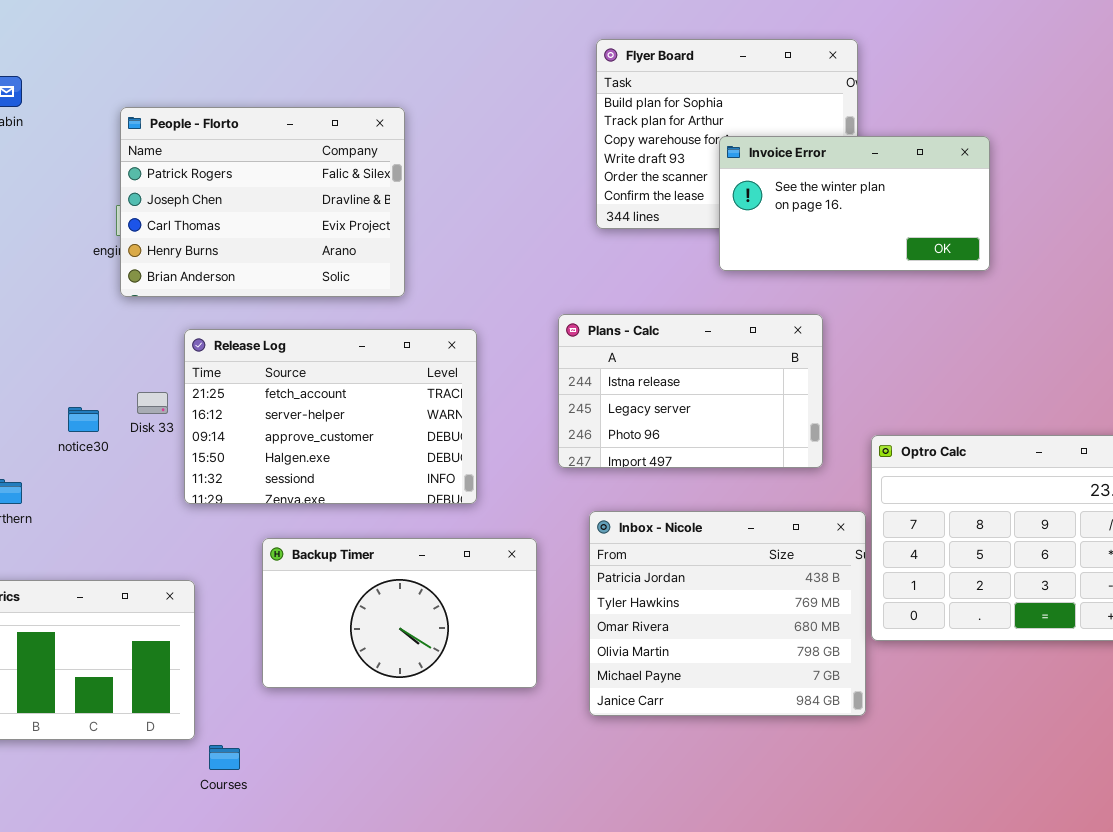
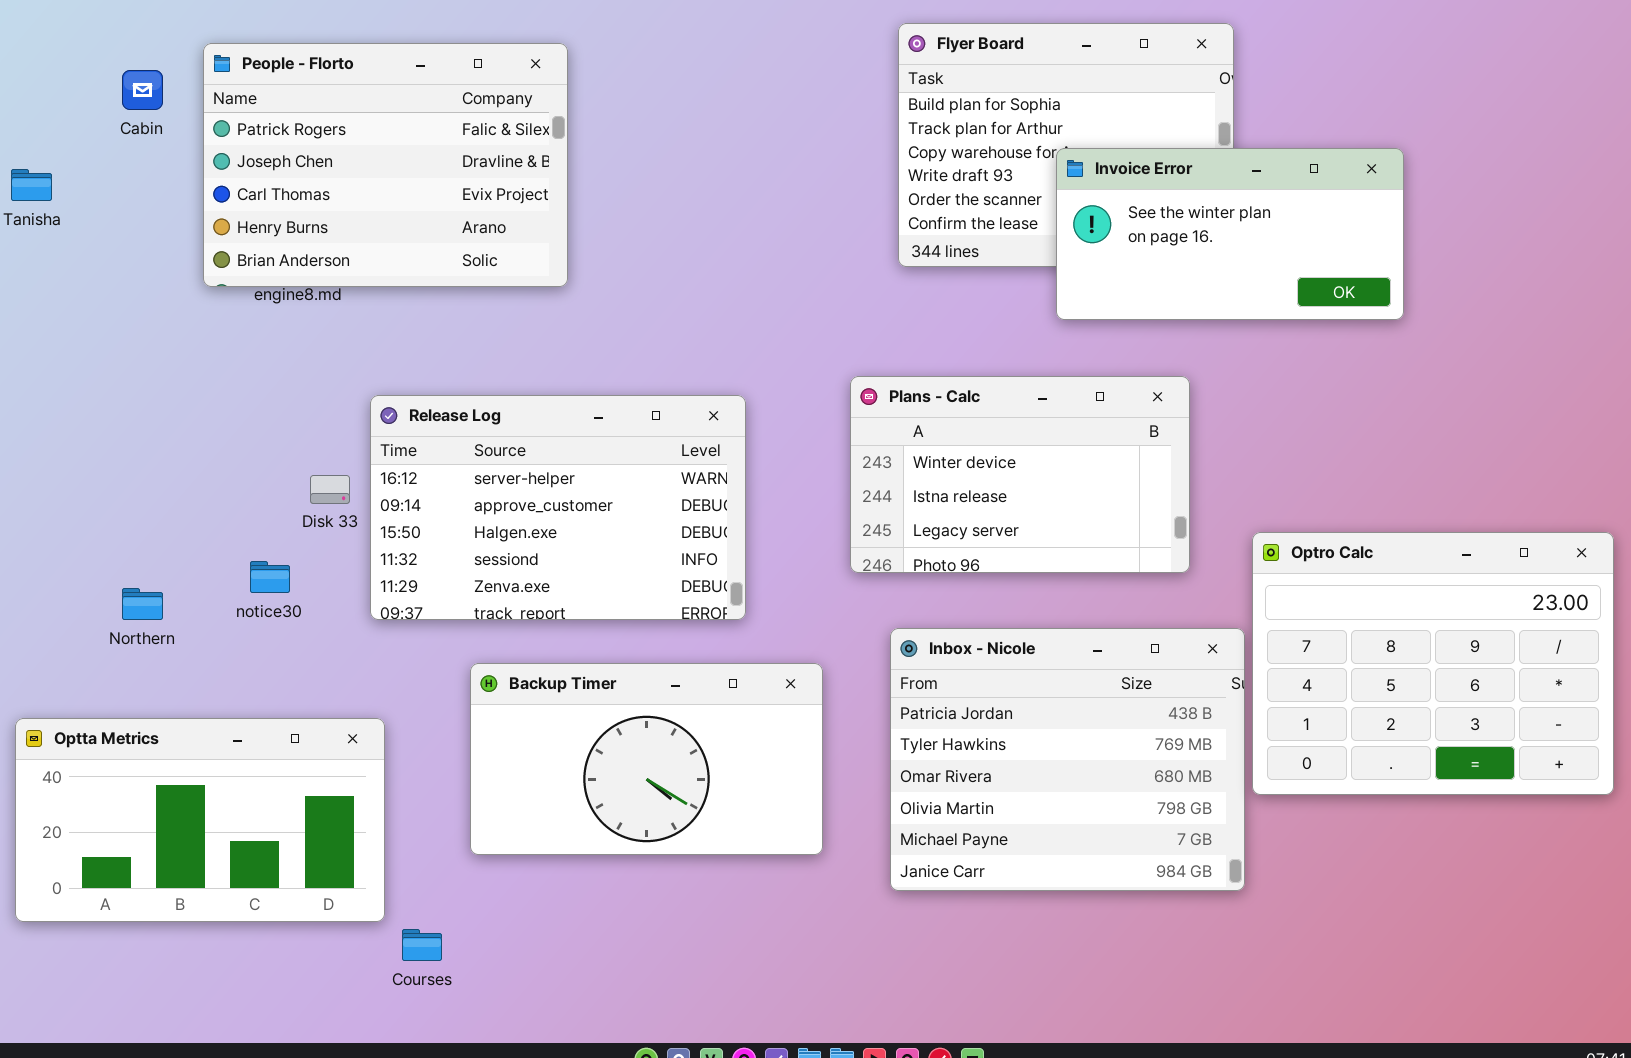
People - Florto: [120,107,405,297] -> [203,43,568,287], moved
Plans - Calc: [558,314,823,468] -> [850,376,1190,573], scrolled up 1 row
Release Log: [184,329,477,504] -> [370,395,746,620], scrolled down 1 row
notice30: [68,407,99,432] -> [250,561,290,593], moved

